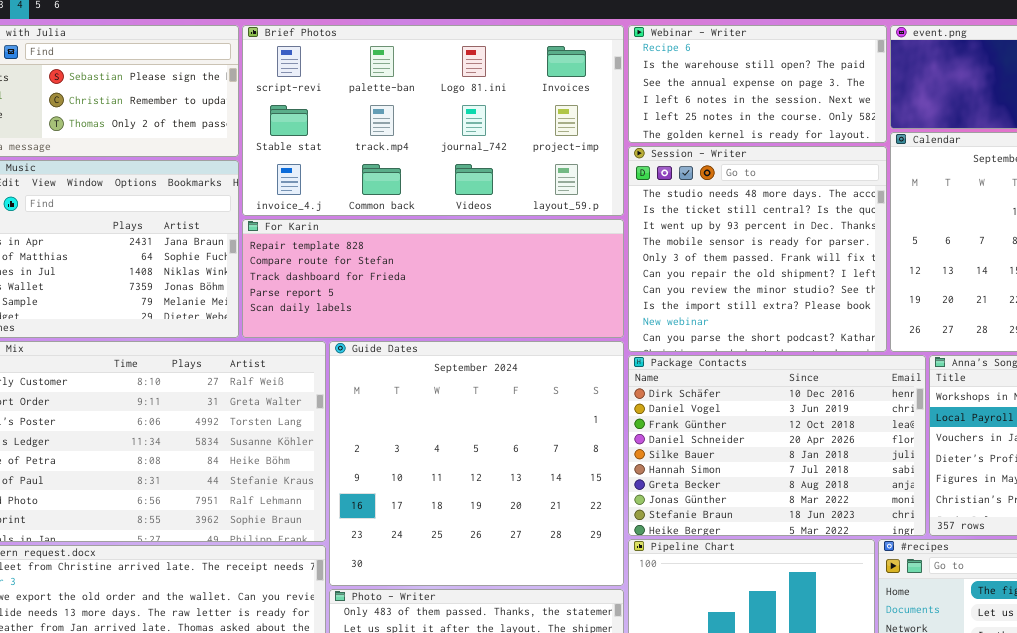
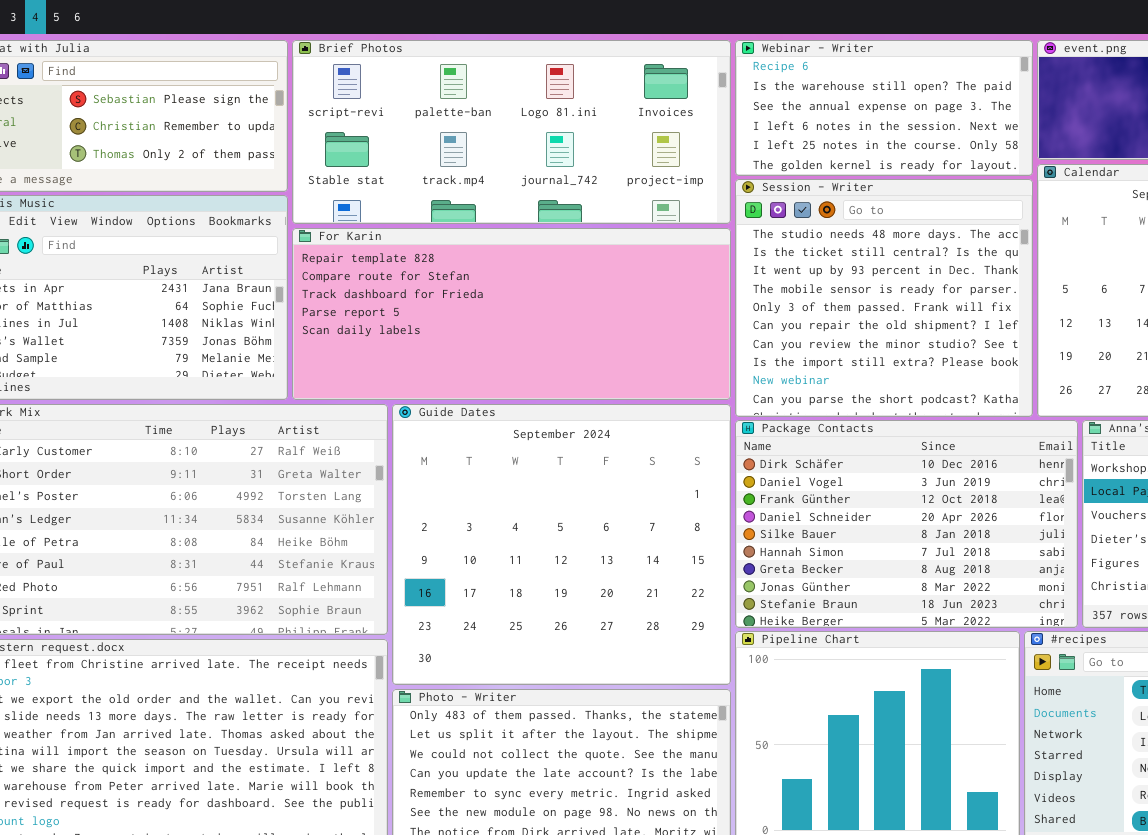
Brief Photos: [242,25,624,216] -> [292,40,731,224], resized
For Karin: [242,219,624,338] -> [292,228,731,400], resized

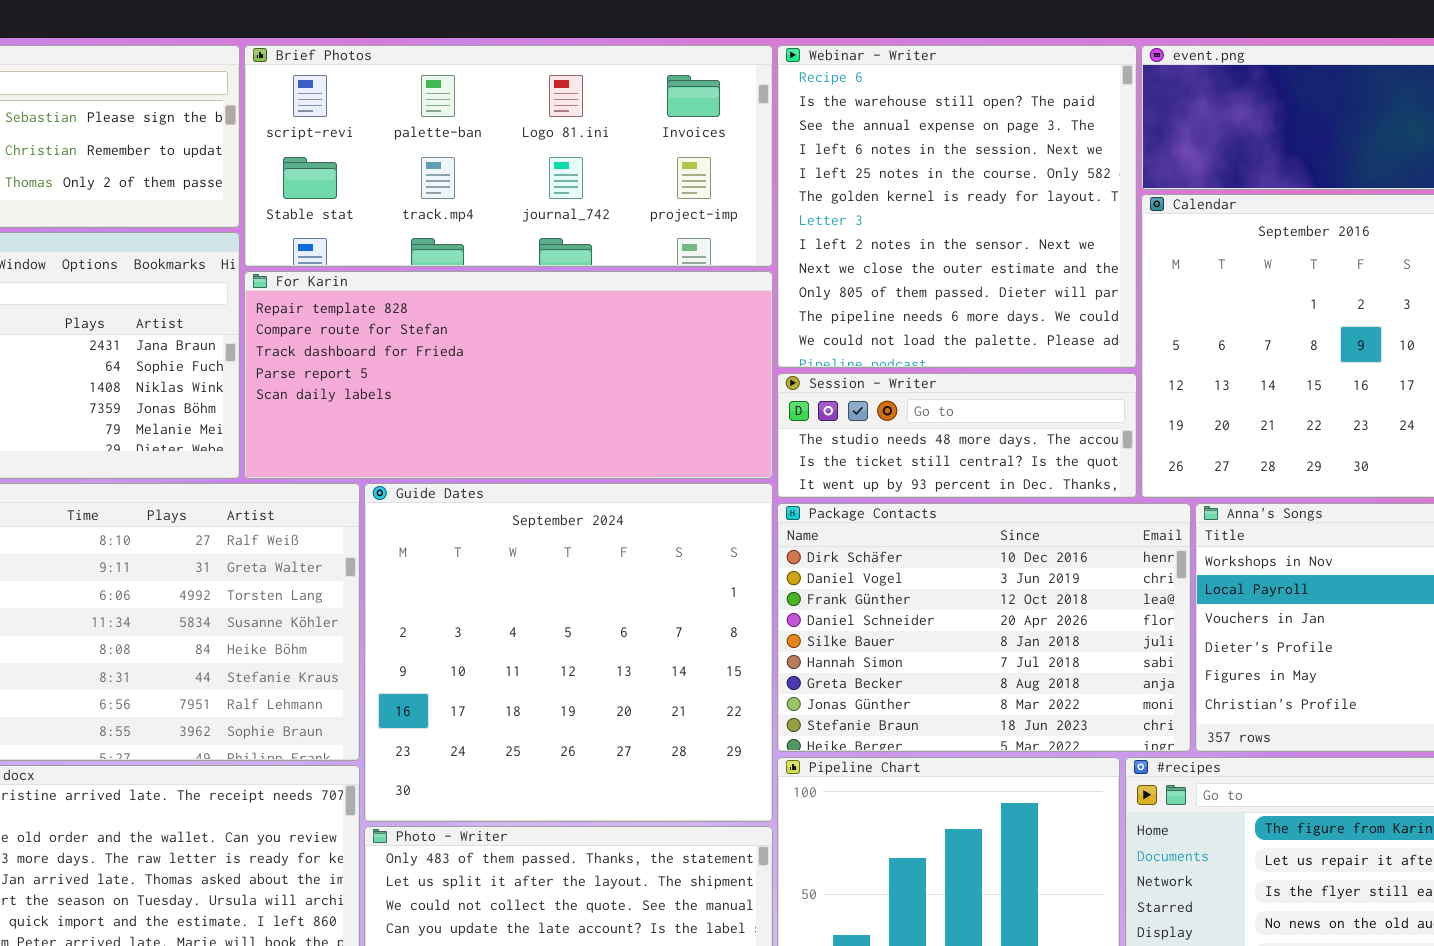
Webinar - Writer: [735,40,1033,176] -> [777,45,1137,368], resized
Session - Writer: [735,179,1033,417] -> [777,373,1137,498], resized

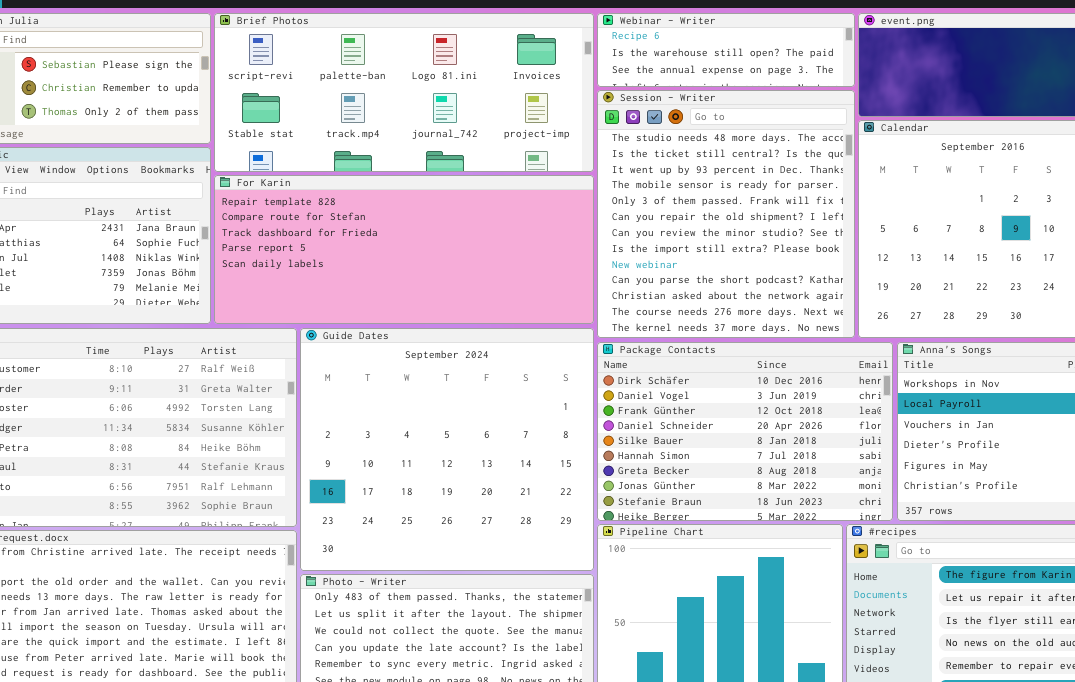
Webinar - Writer: [777,45,1137,368] -> [597,13,855,87], resized
Session - Writer: [777,373,1137,498] -> [597,90,855,338], resized

